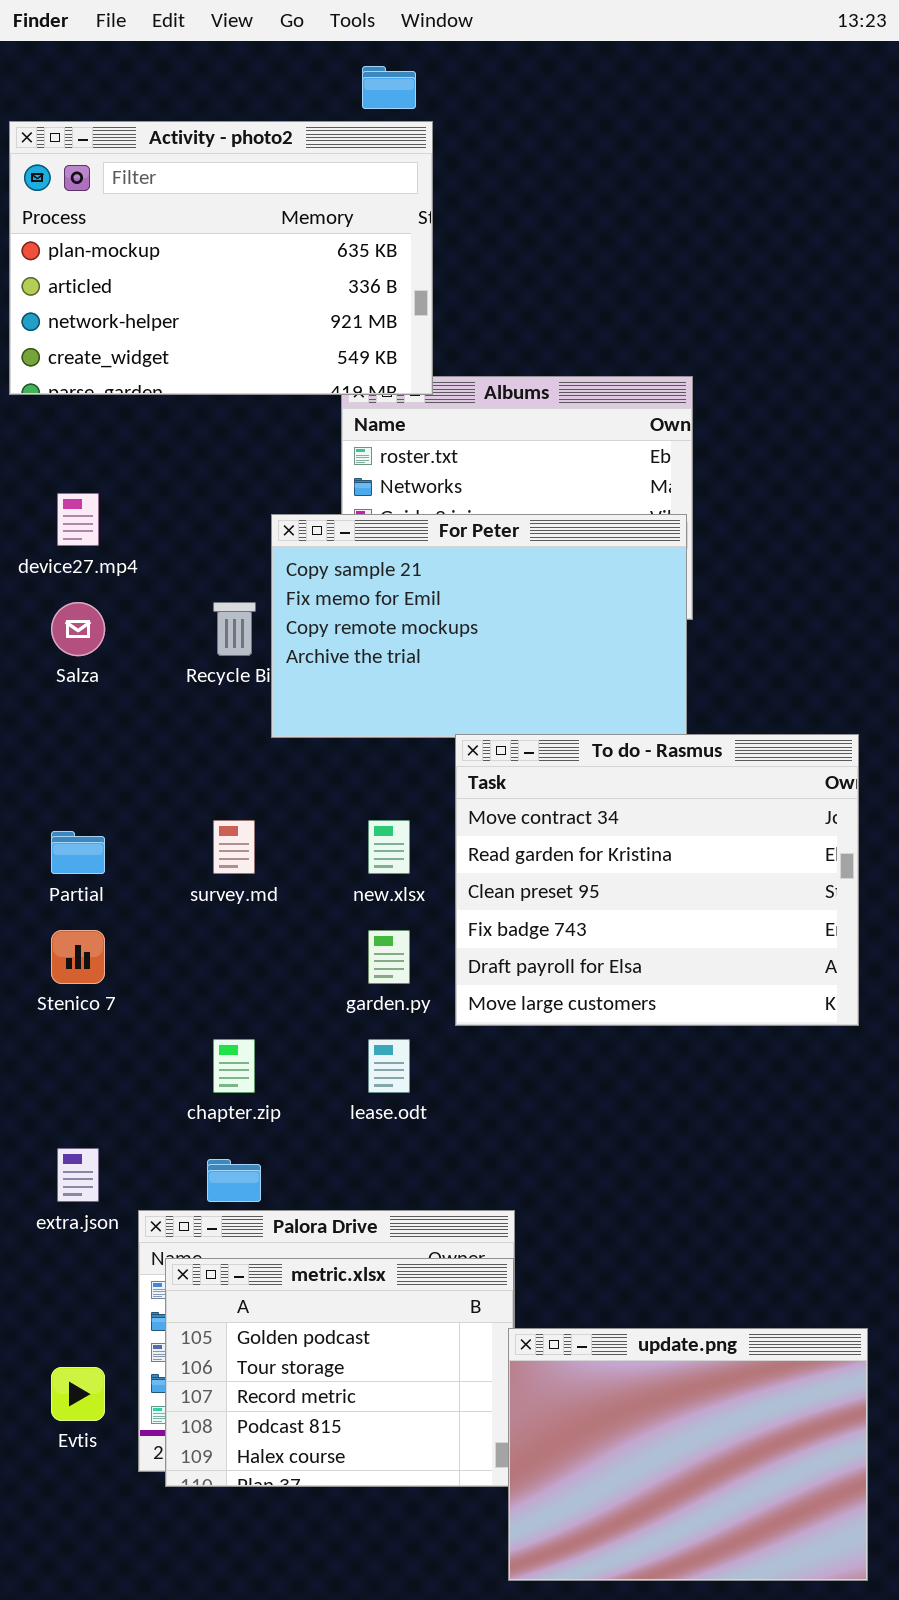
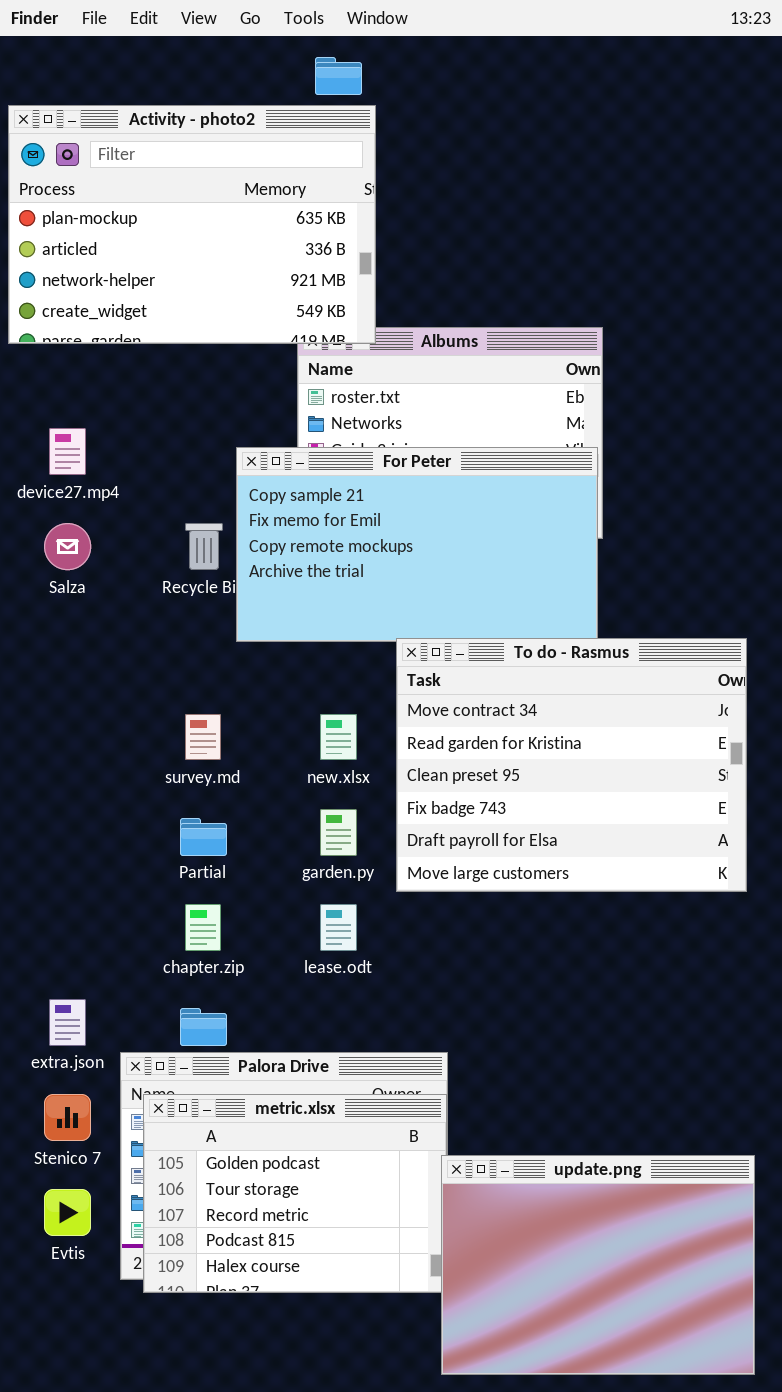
Partial: [51,831,105,874] -> [180,818,227,856], moved
Stenico 7: [51,930,105,984] -> [44,1094,91,1141], moved

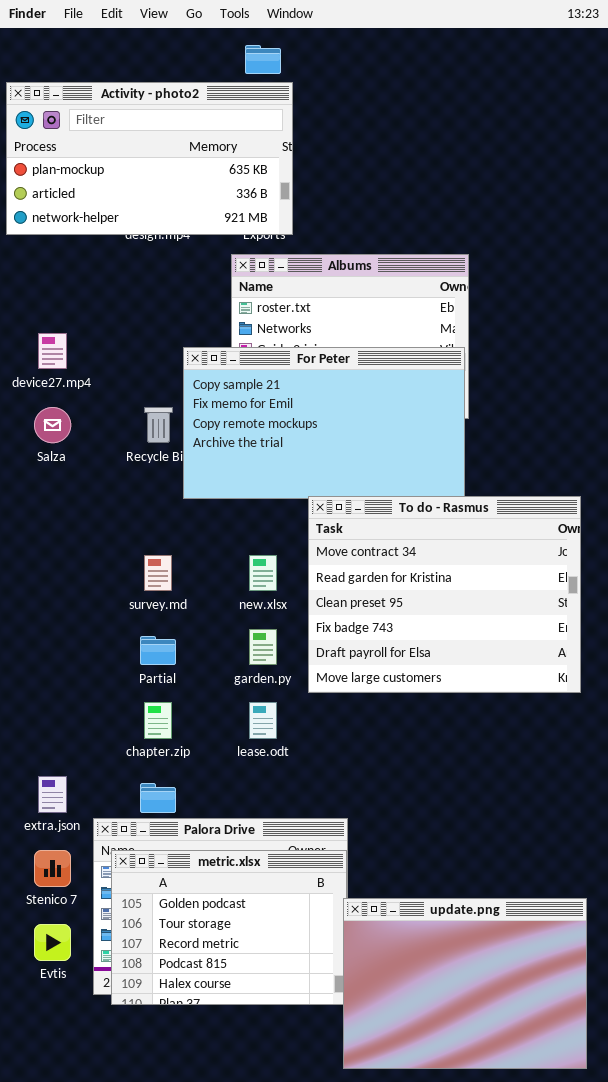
Activity - photo2: [8,105,376,344] -> [6,82,293,235], resized

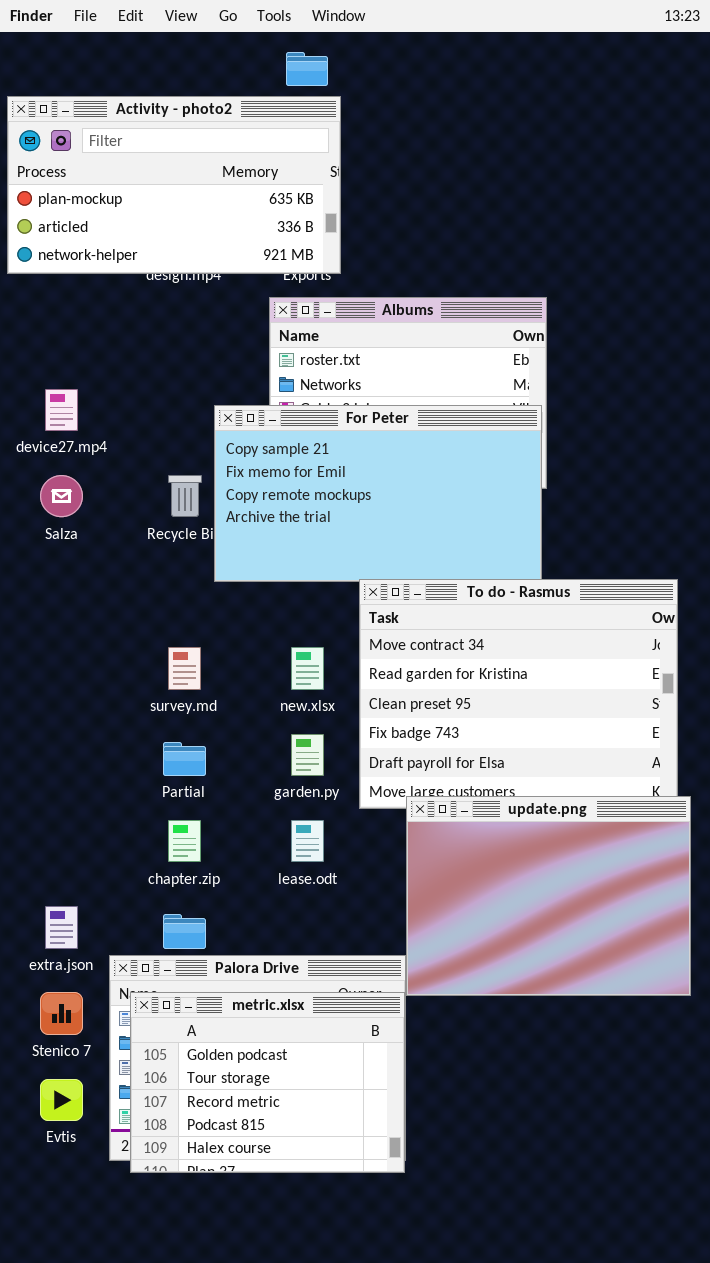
update.png: [343,898,587,1069] -> [406,796,691,996], moved

